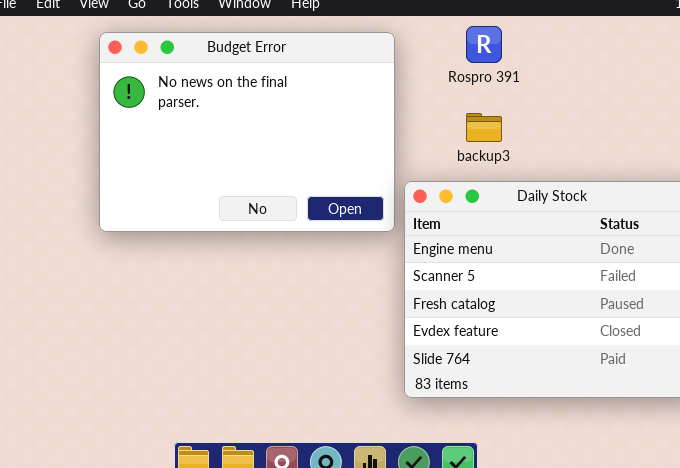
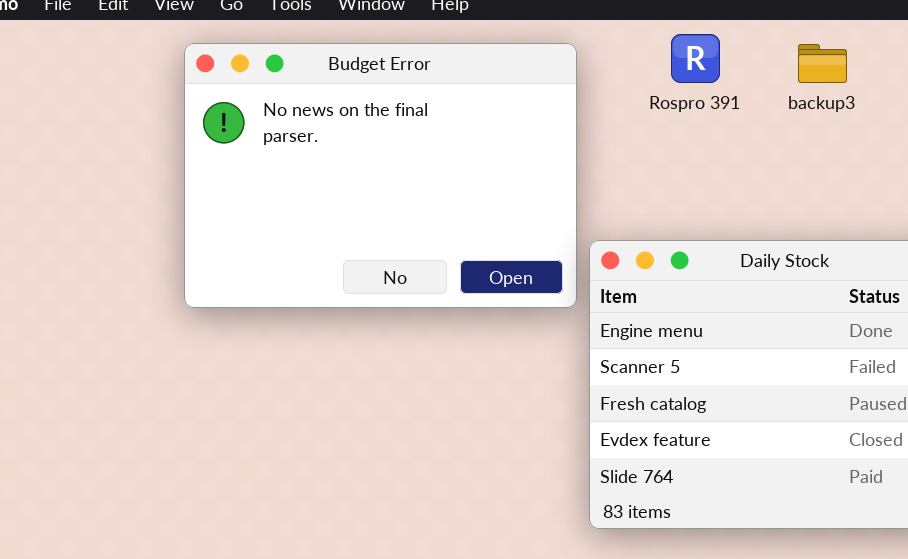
backup3: [466,113,502,142] -> [798,44,847,83], moved

